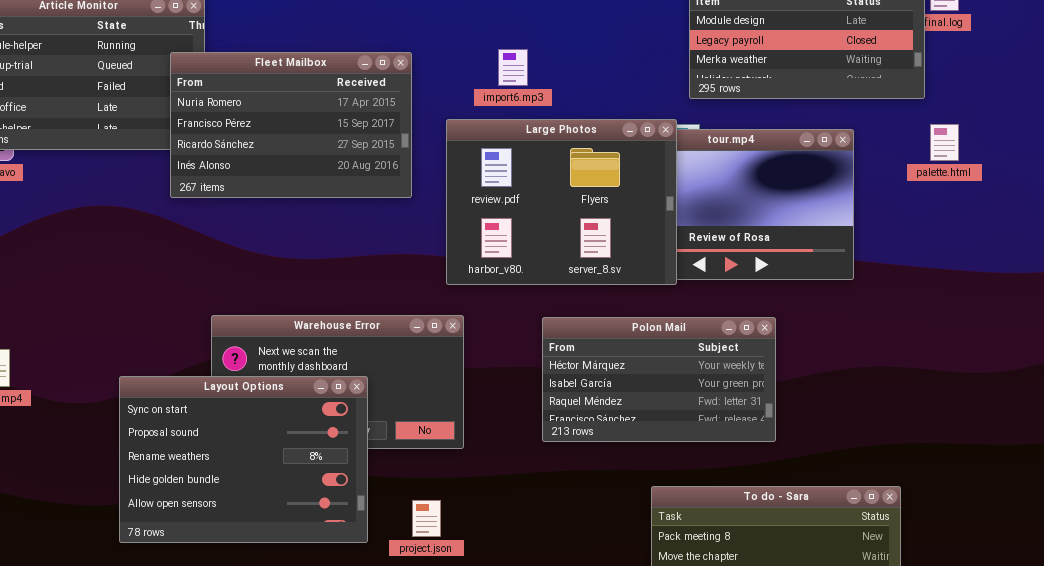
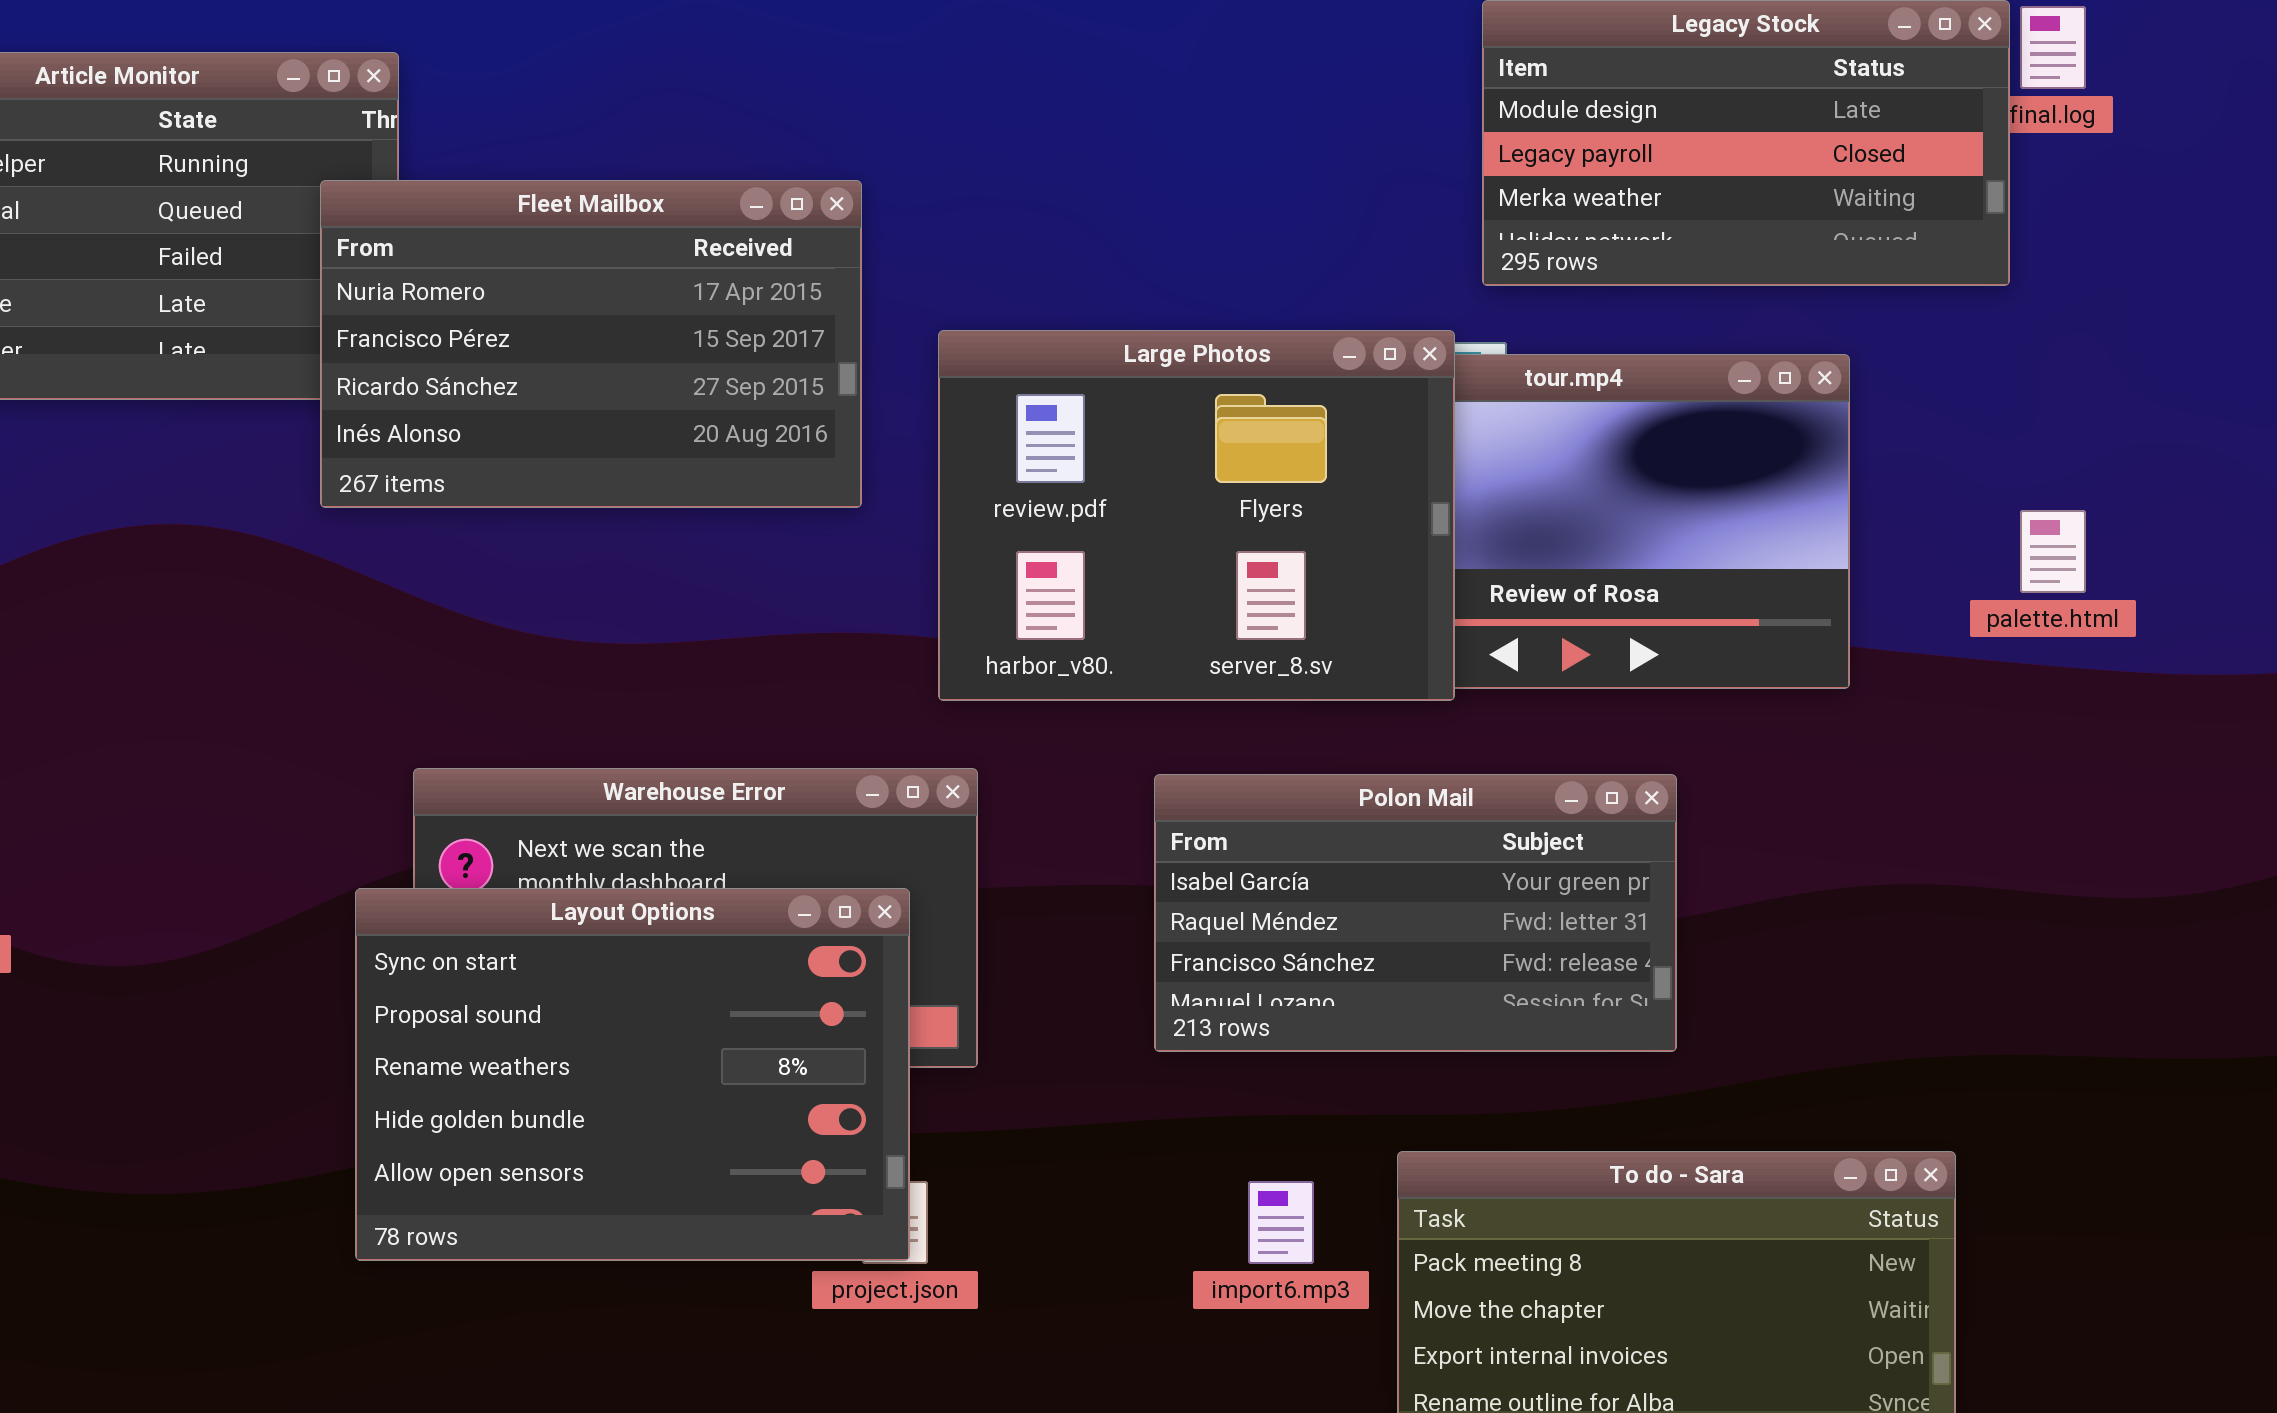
import6.mp3: [498,49,528,86] -> [1248,1181,1314,1264], moved
palette.html: [930,124,959,161] -> [2020,510,2086,593], moved
Polon Mail: [542,317,776,442] -> [1154,774,1677,1052], scrolled down 1 row
Layout Options: [119,376,368,543] -> [355,888,910,1261], moved

